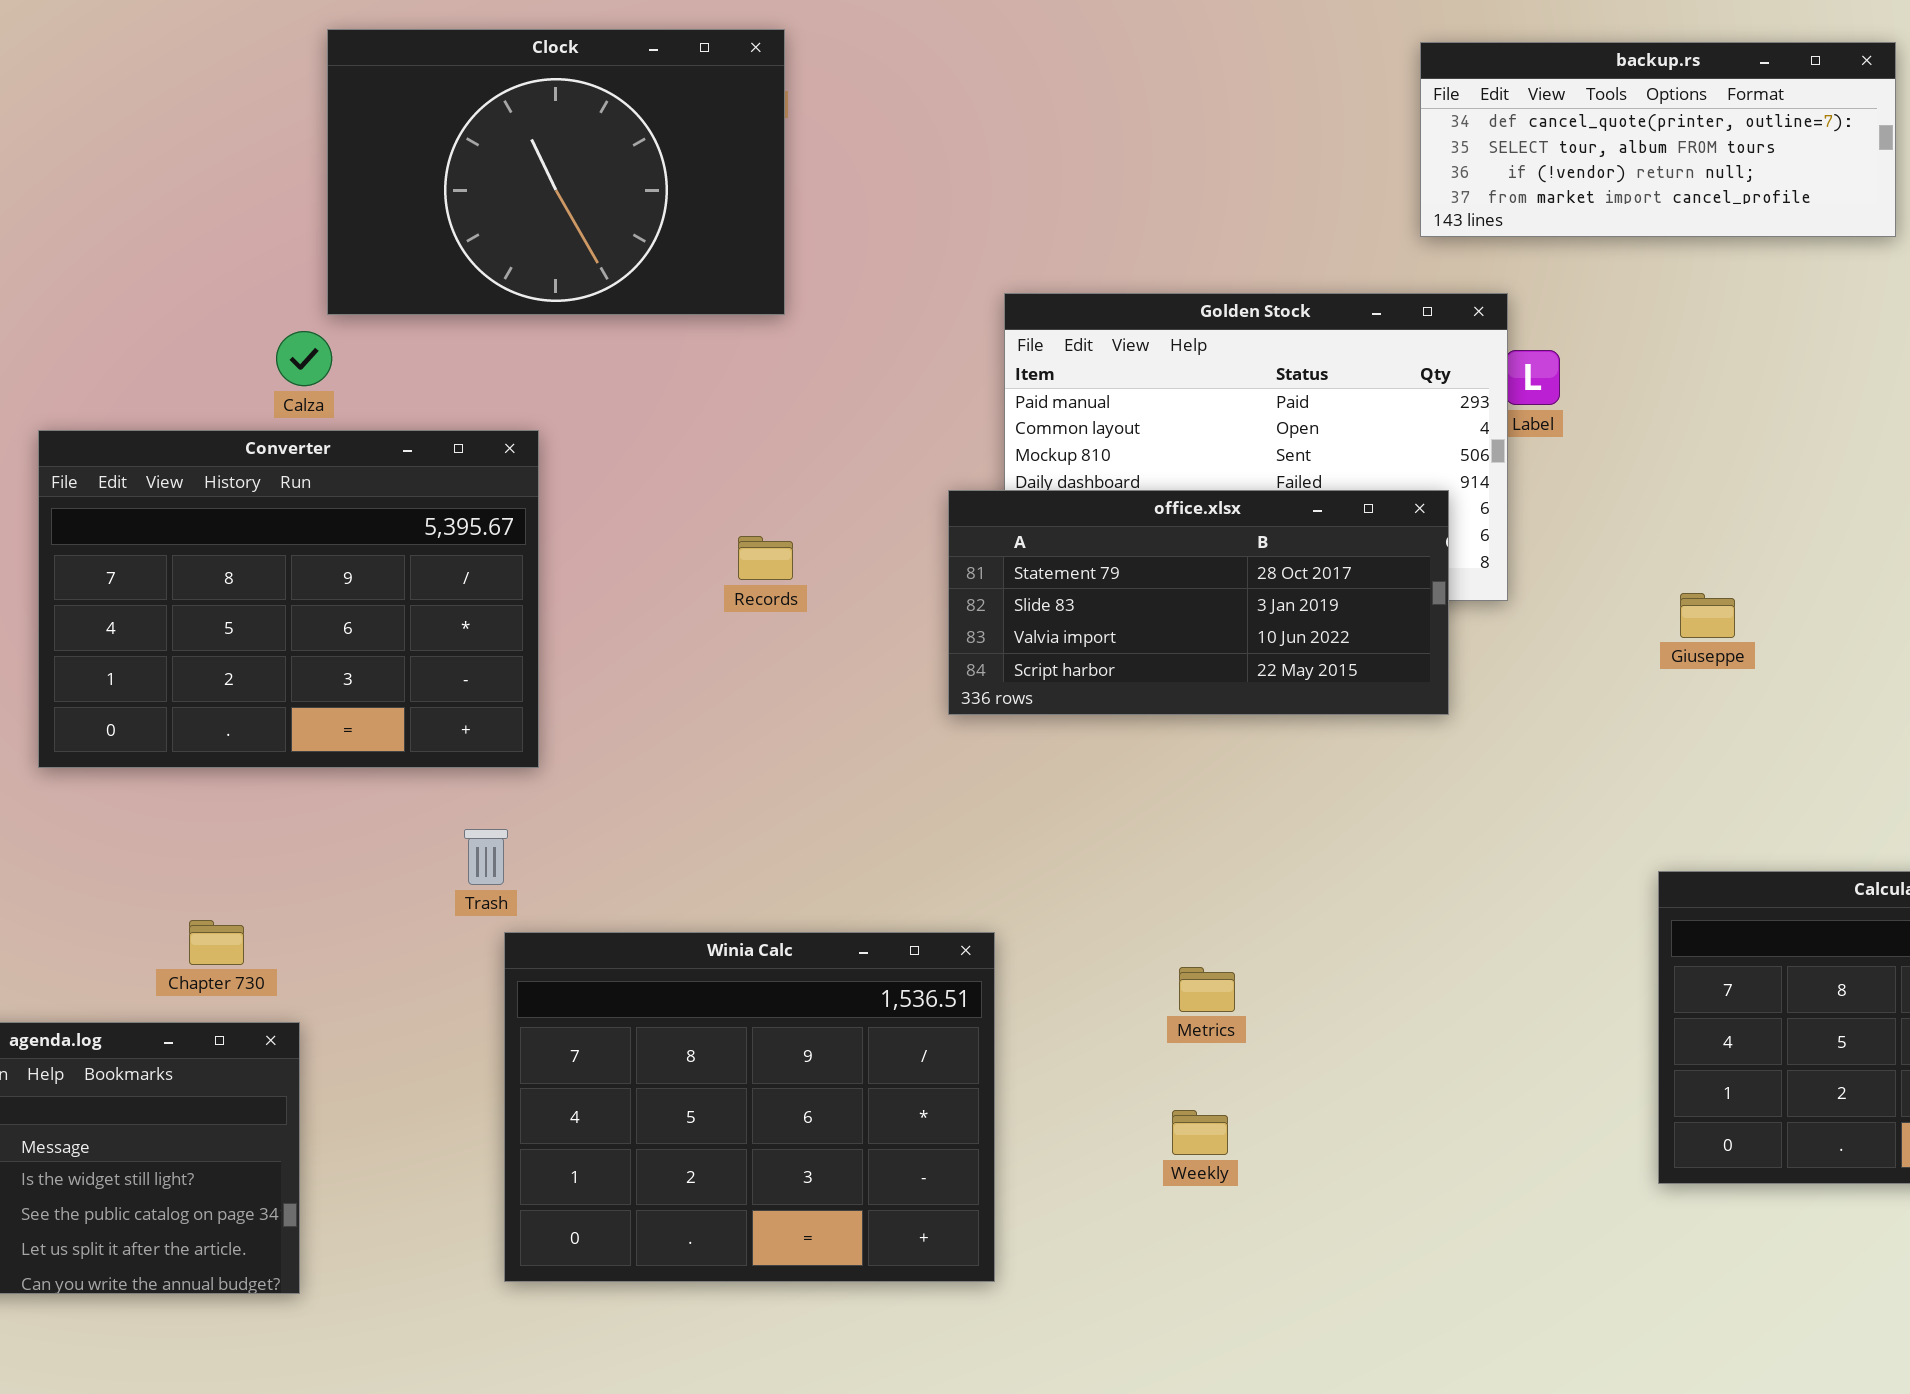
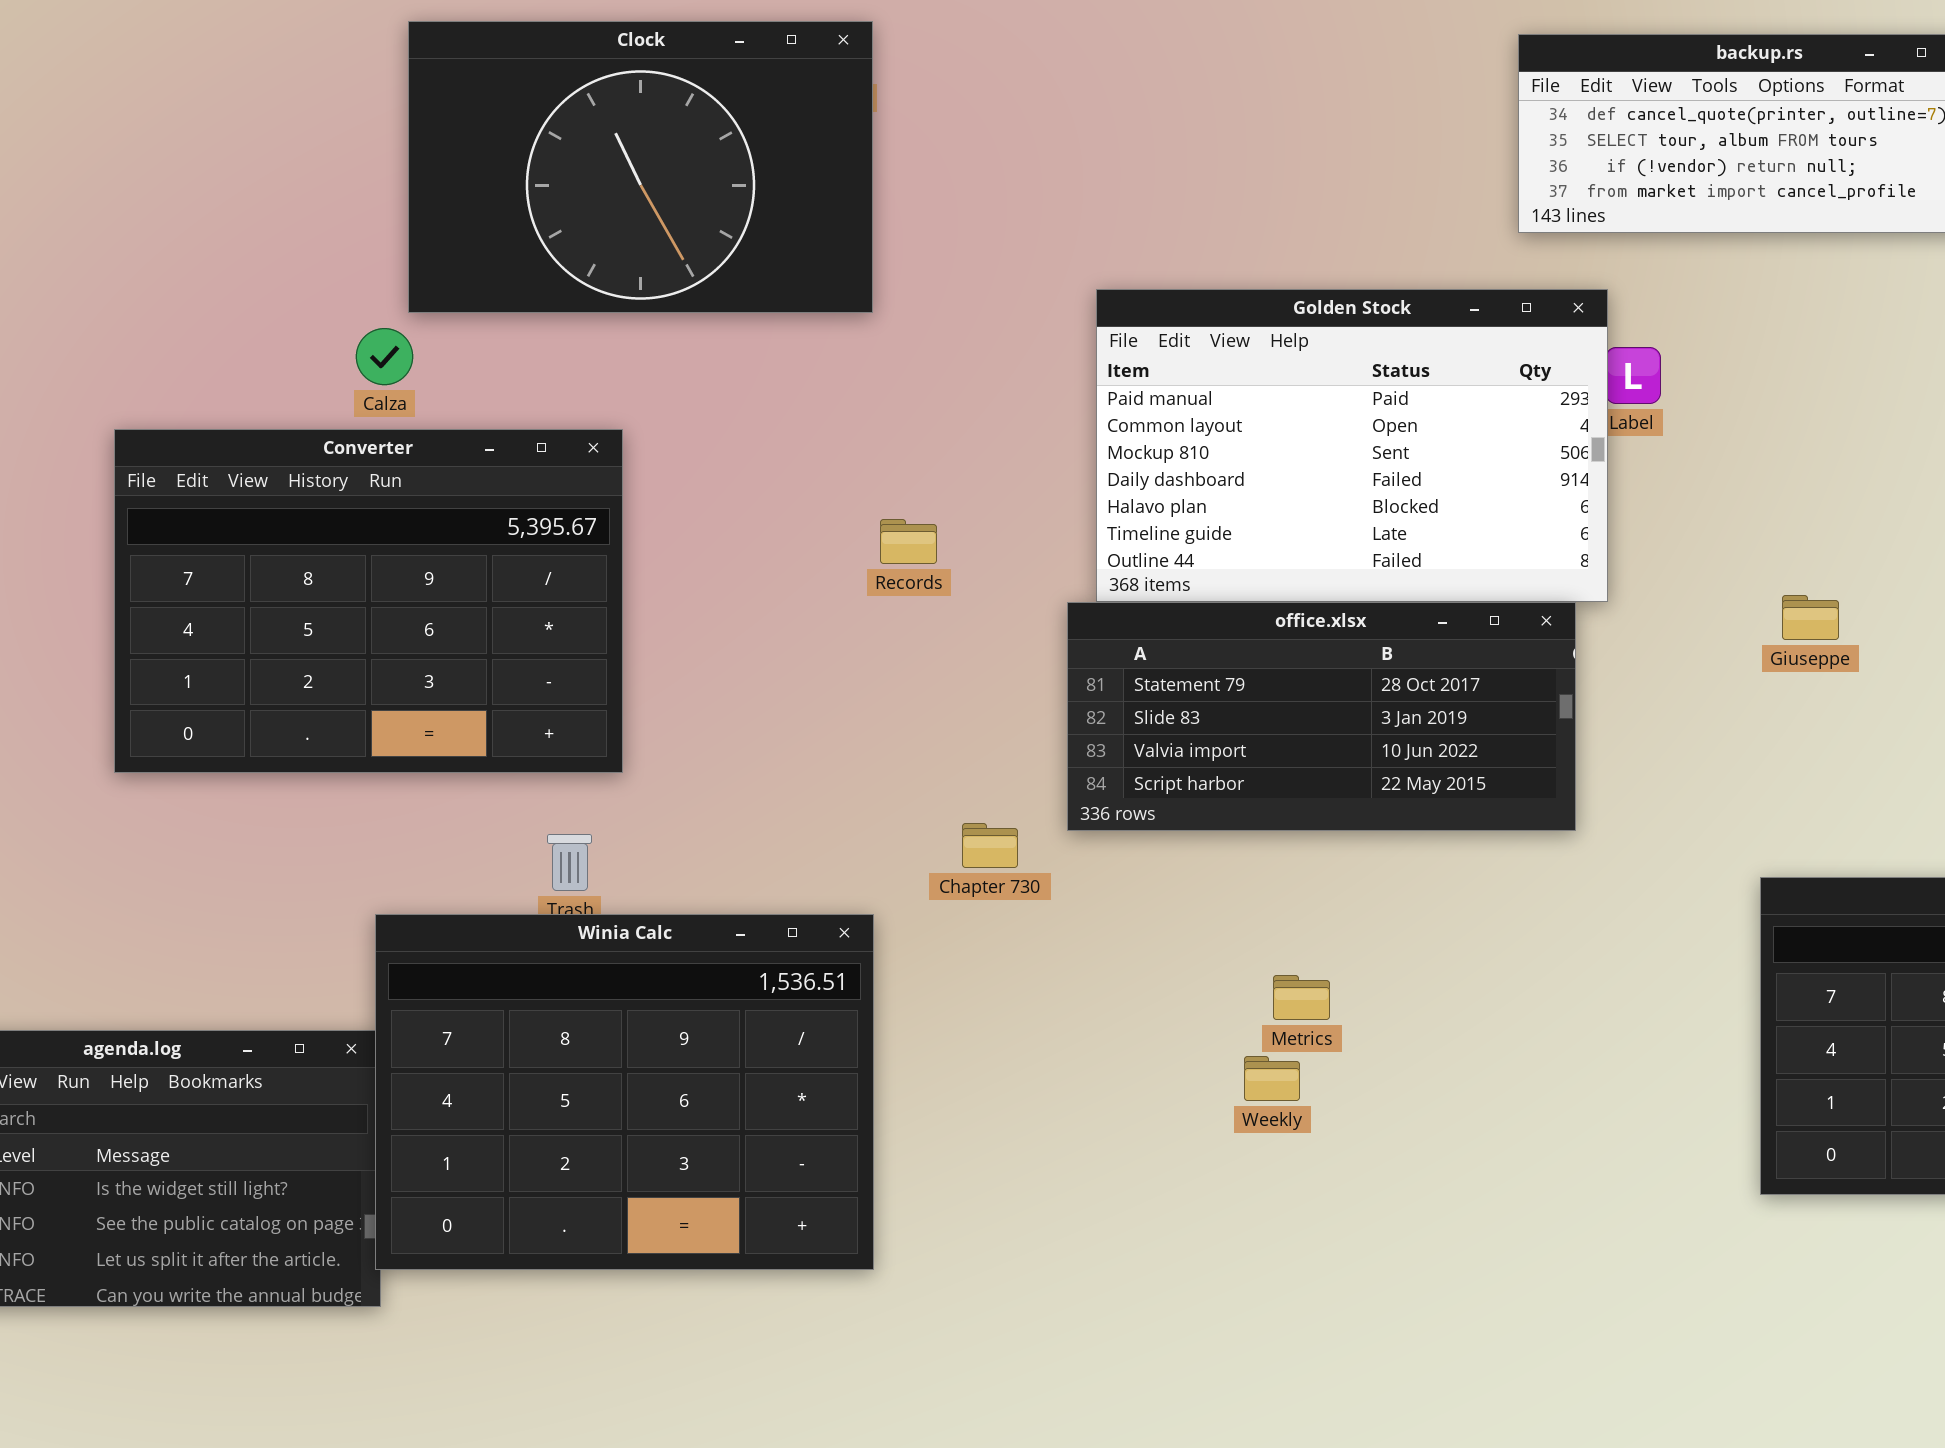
office.xlsx: [948,490,1449,715] -> [1067,602,1576,831], moved
Records: [738,536,793,580] -> [880,519,937,564], moved
Chapter 730: [189,920,244,965] -> [962,823,1018,868], moved
Winia Calc: [504,932,995,1282] -> [375,914,874,1270], moved
Weekly: [1172,1110,1228,1155] -> [1244,1056,1300,1101], moved

